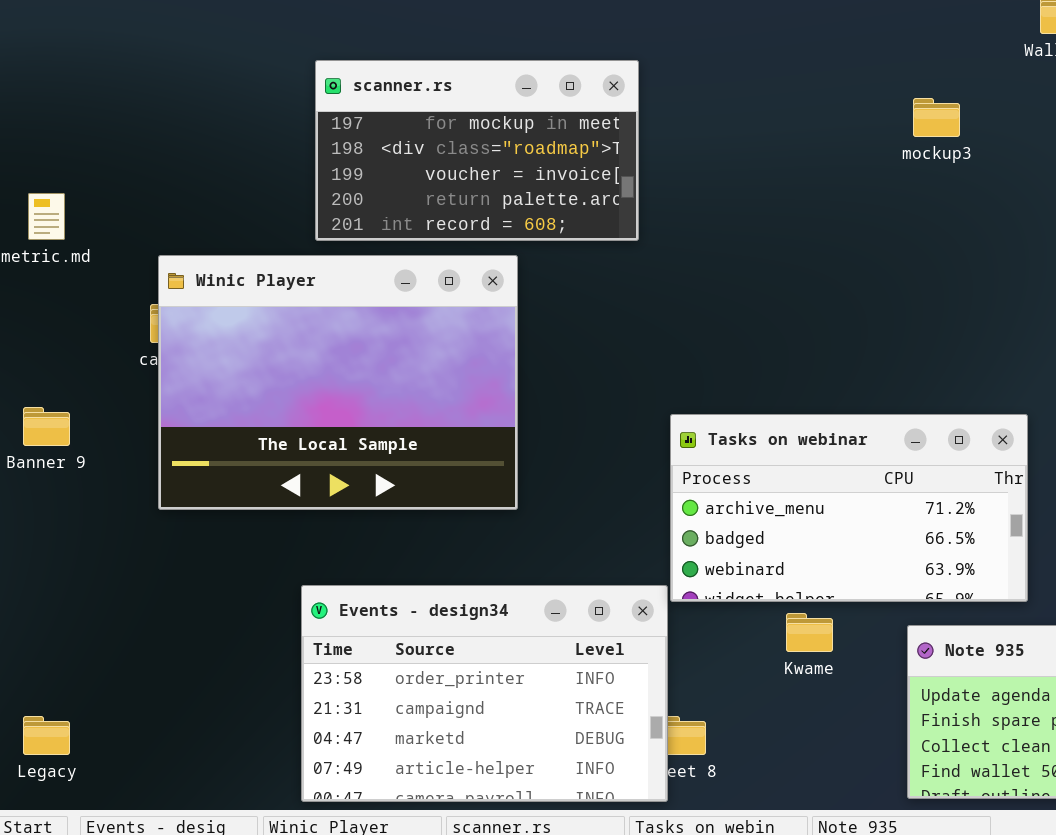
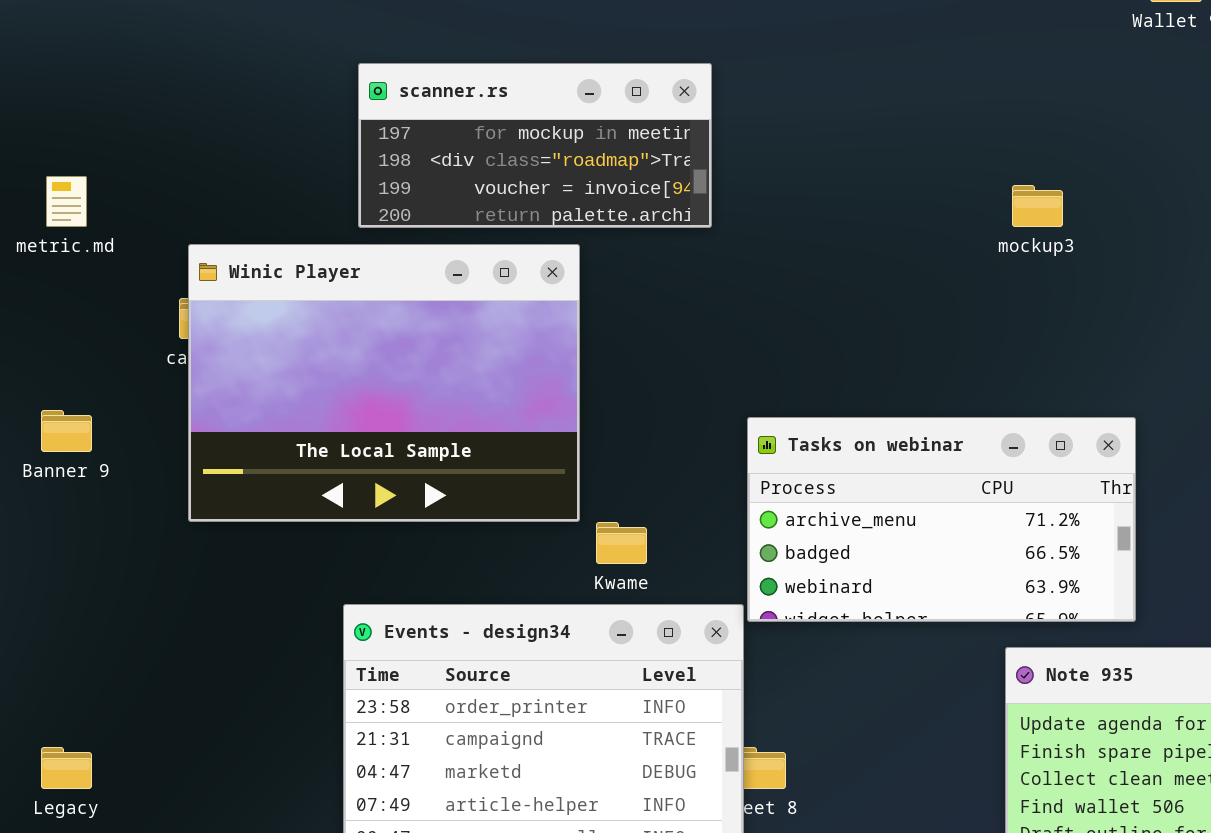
scanner.rs: [315,60,639,241] -> [358,63,712,228], resized
mockup3: [913,98,960,137] -> [1012,185,1063,227], moved
Kwame: [786,613,833,652] -> [596,522,647,564], moved

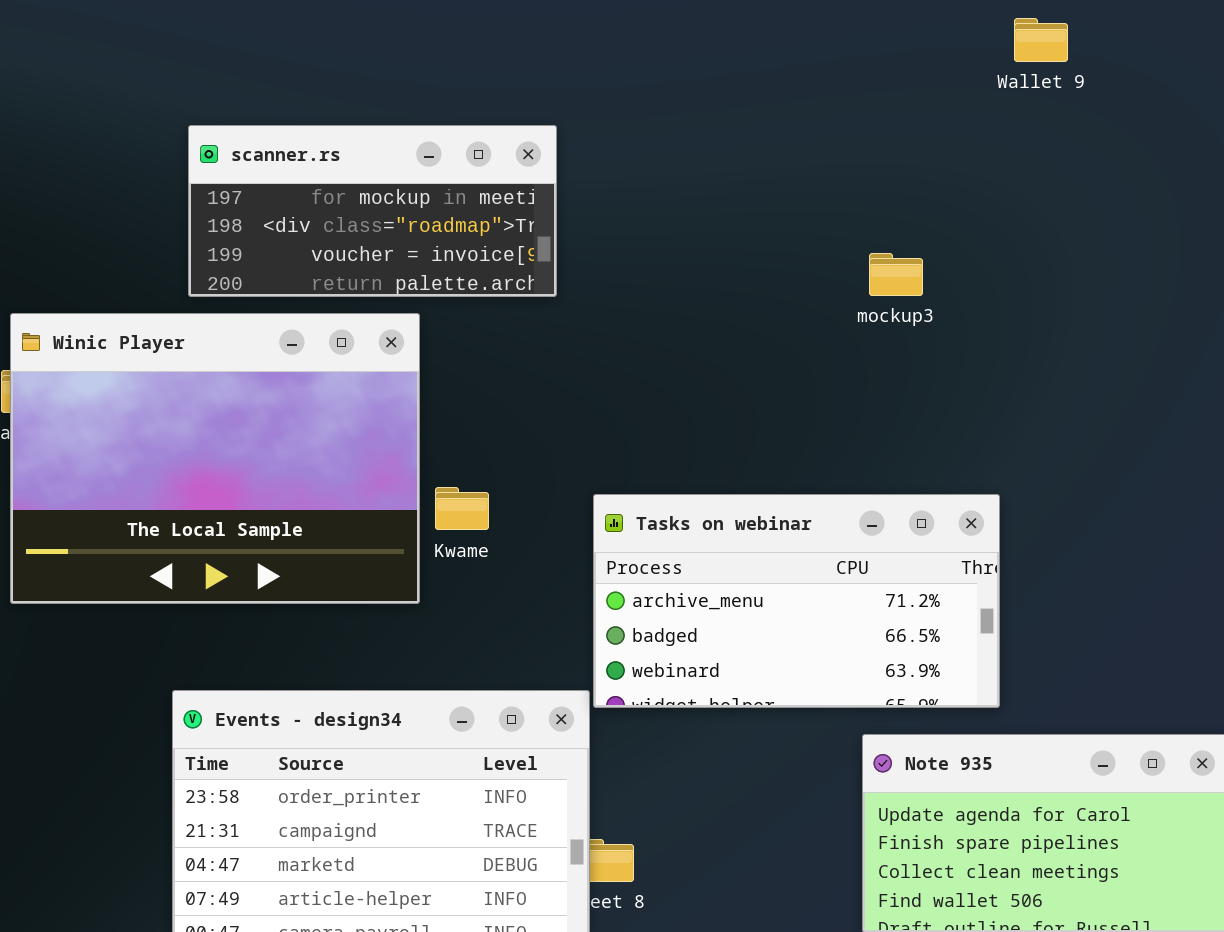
Kwame: [596,522,647,564] -> [435,487,489,530], moved

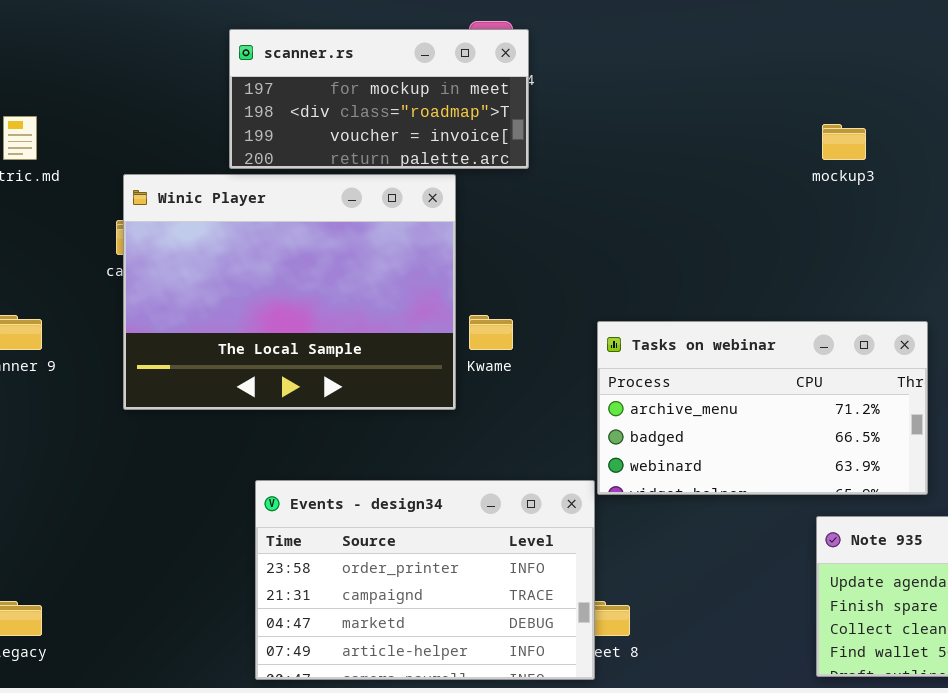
scanner.rs: [188,125,557,297] -> [229,29,529,169], moved

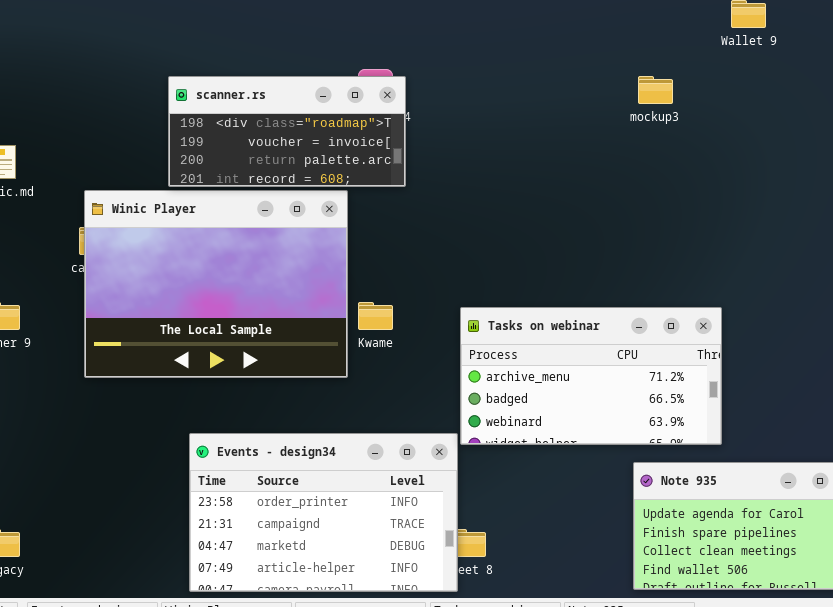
scanner.rs: [229,29,529,169] -> [168,76,406,187], scrolled down 1 row
mockup3: [822,124,866,160] -> [638,76,673,104], moved

